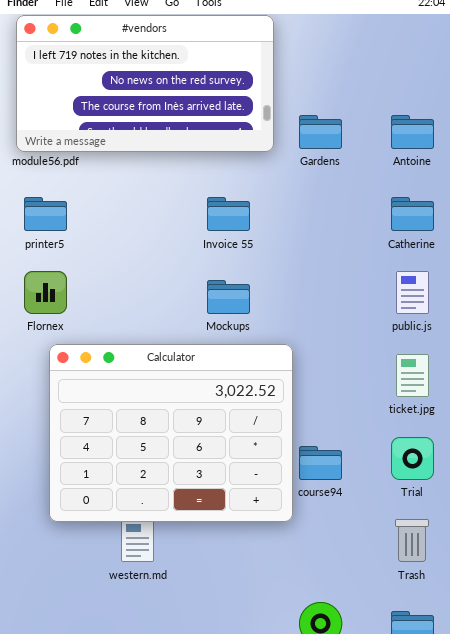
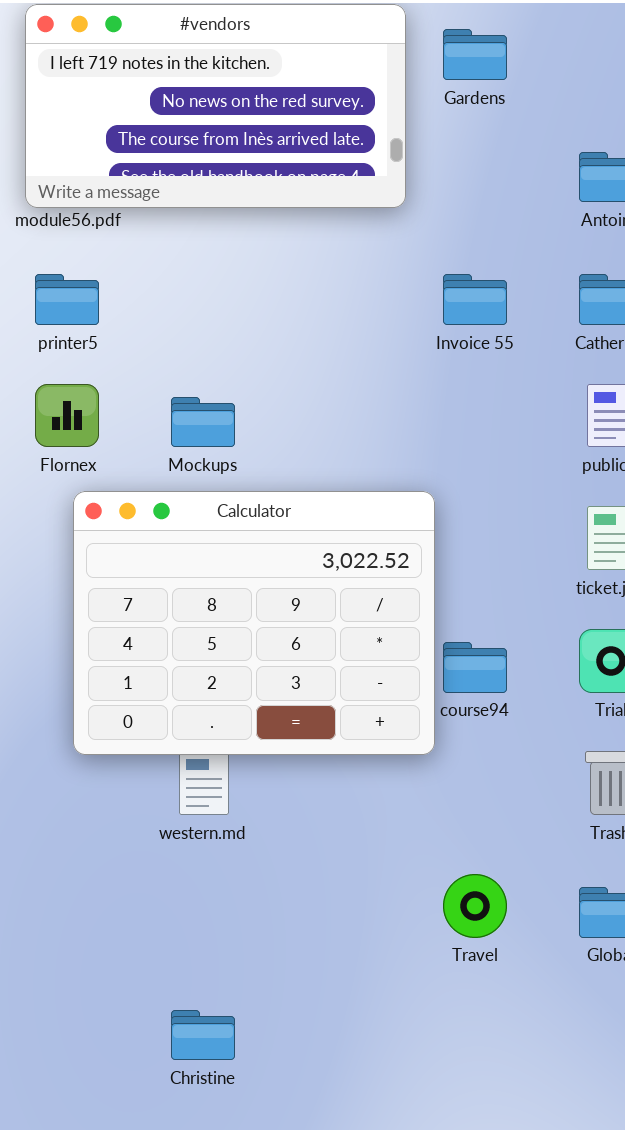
Gardens: [299,115,342,149] -> [443,29,507,80], moved
Invoice 55: [207,197,250,231] -> [443,274,507,325], moved
Mockups: [207,280,250,314] -> [171,397,235,447], moved

